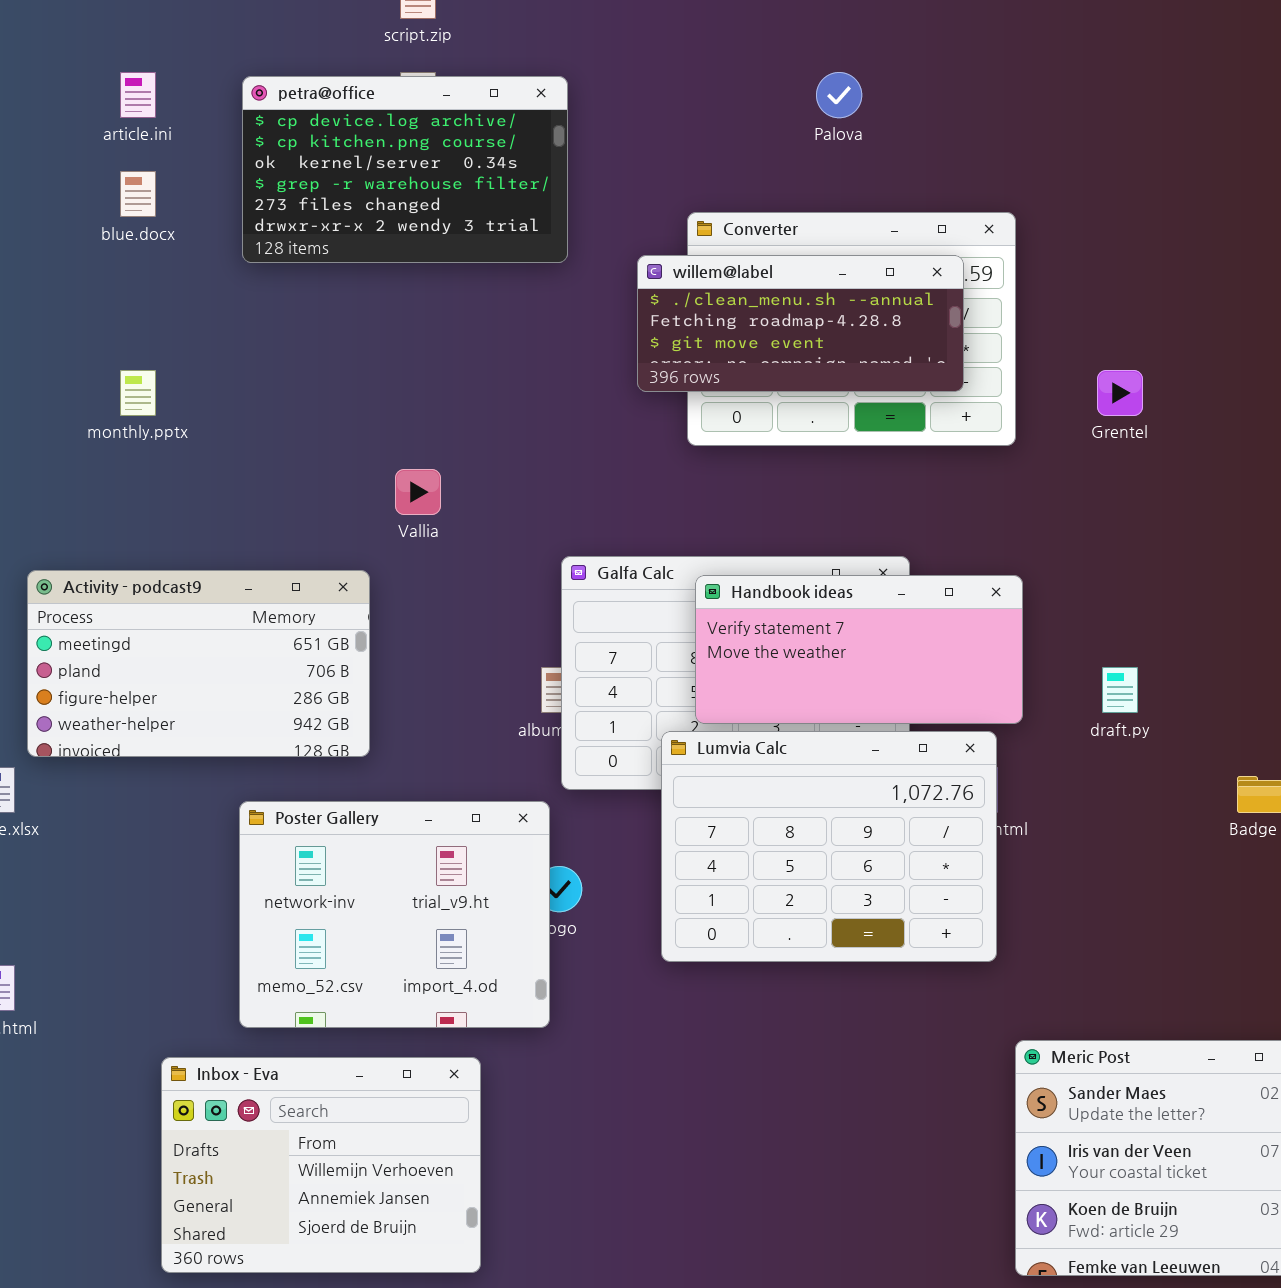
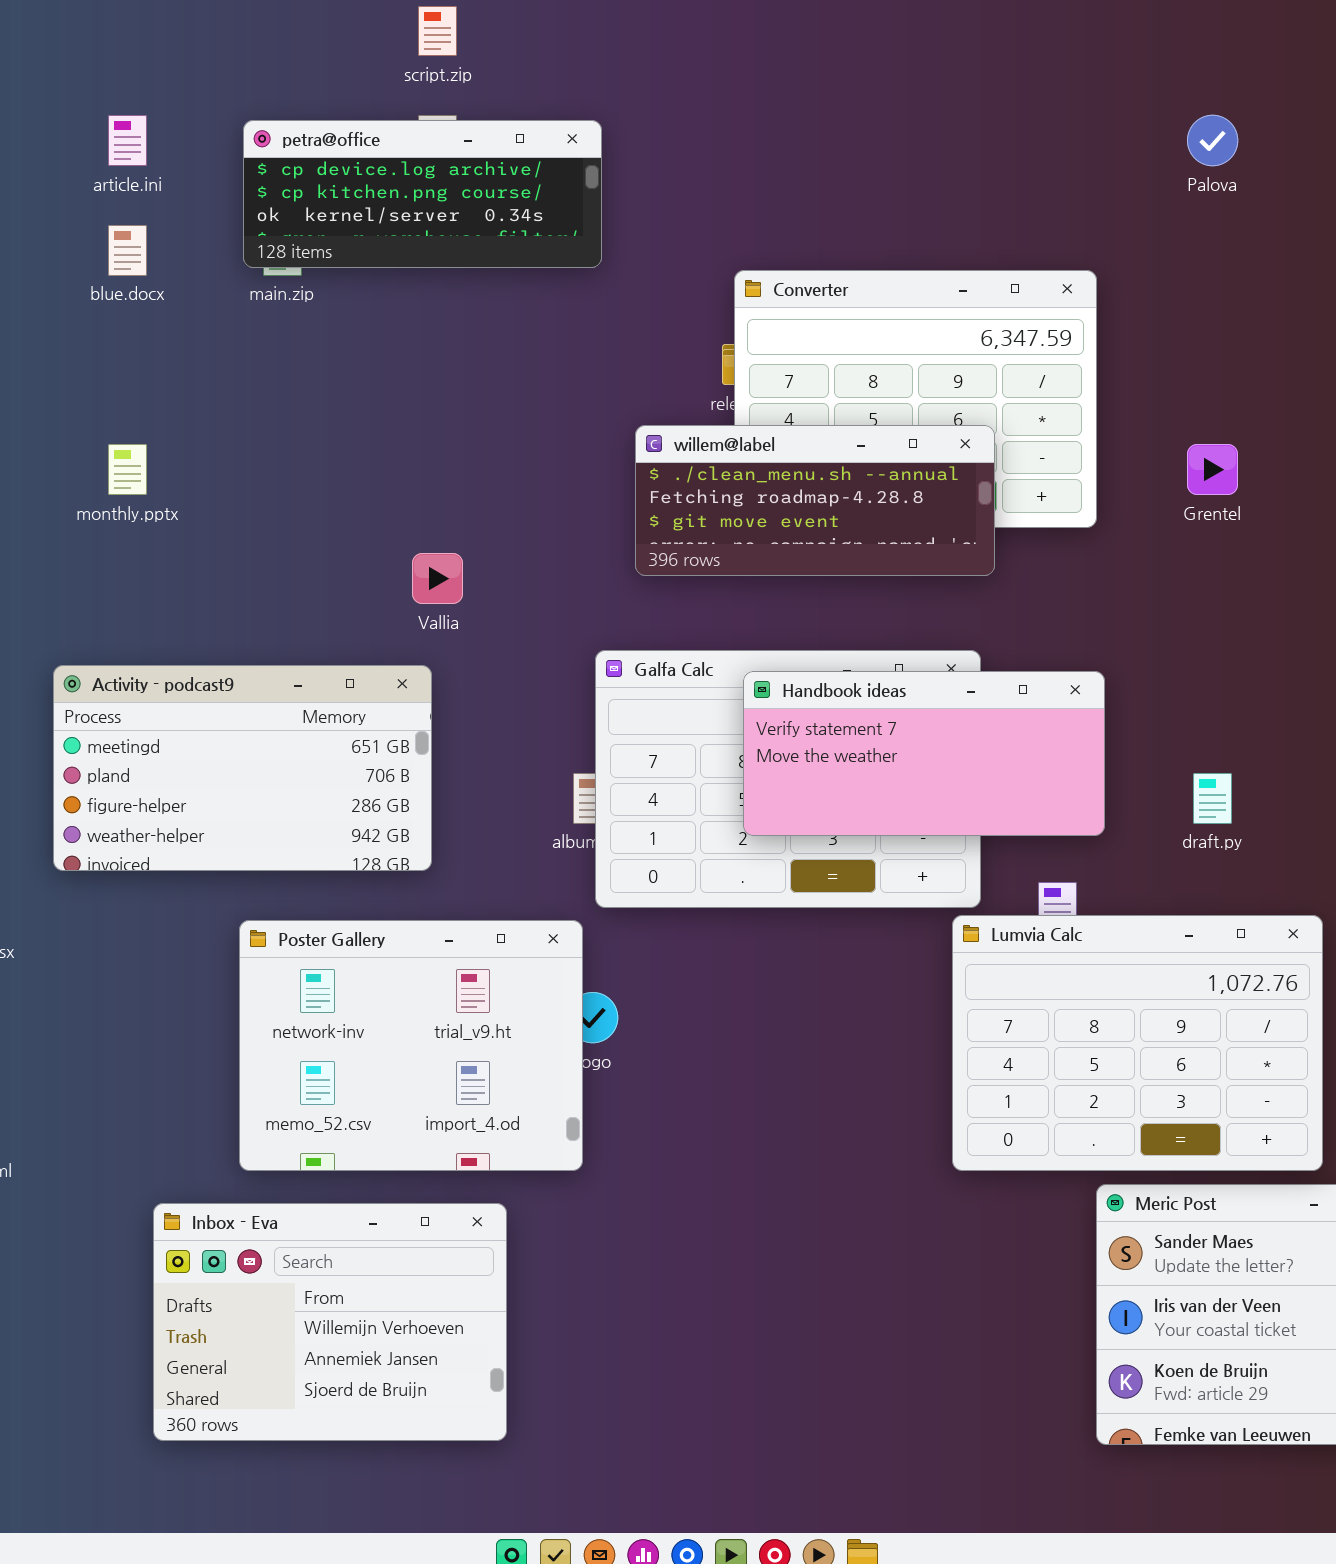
Palova: [816,72,862,118] -> [1187,115,1238,166], moved
petra@office: [242,76,568,263] -> [243,120,602,268], resized
willem@label: [637,255,964,392] -> [635,425,995,576], moved
Activity - podcast9: [27,570,370,757] -> [53,665,432,871], moved
Lumvia Calc: [661,731,997,962] -> [952,915,1323,1171], moved

